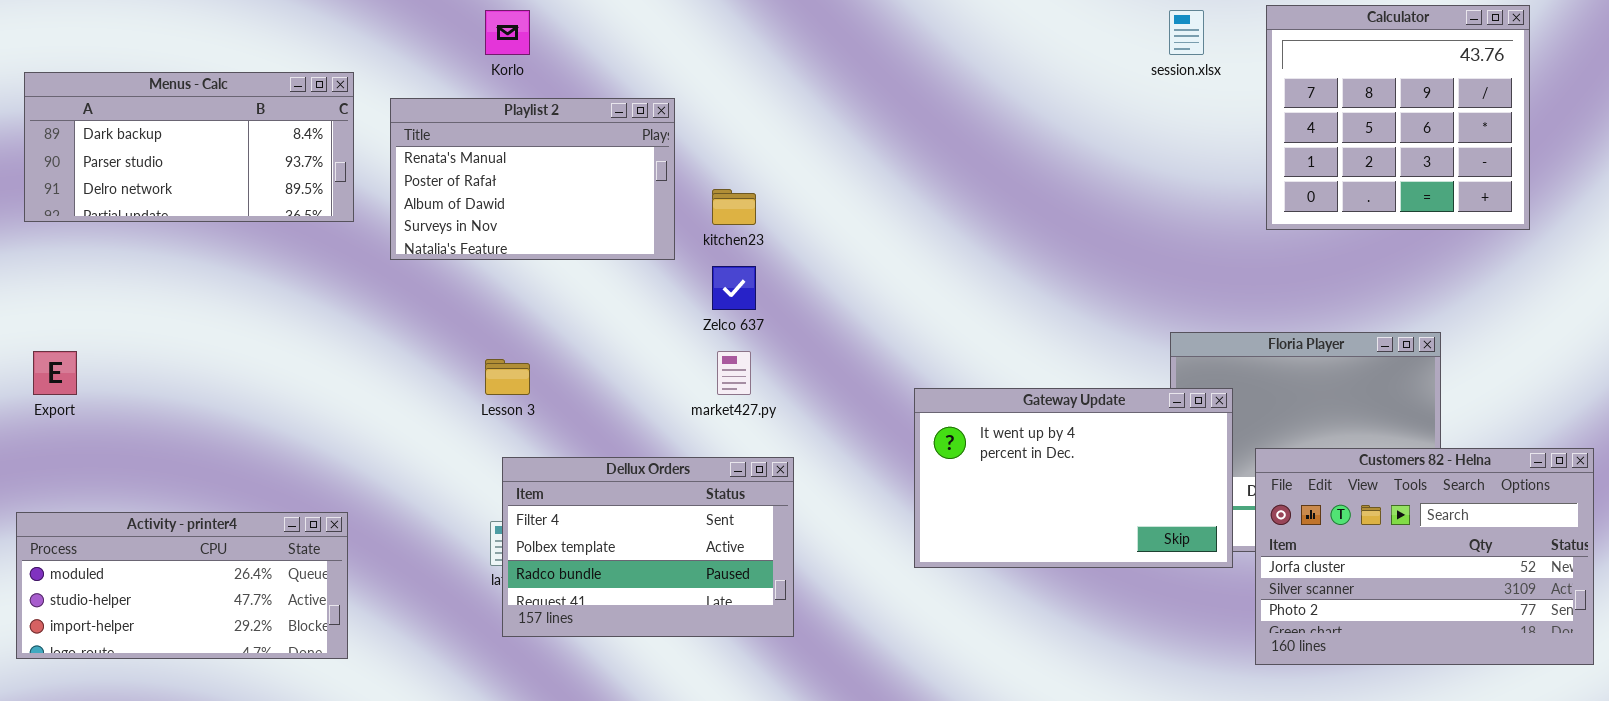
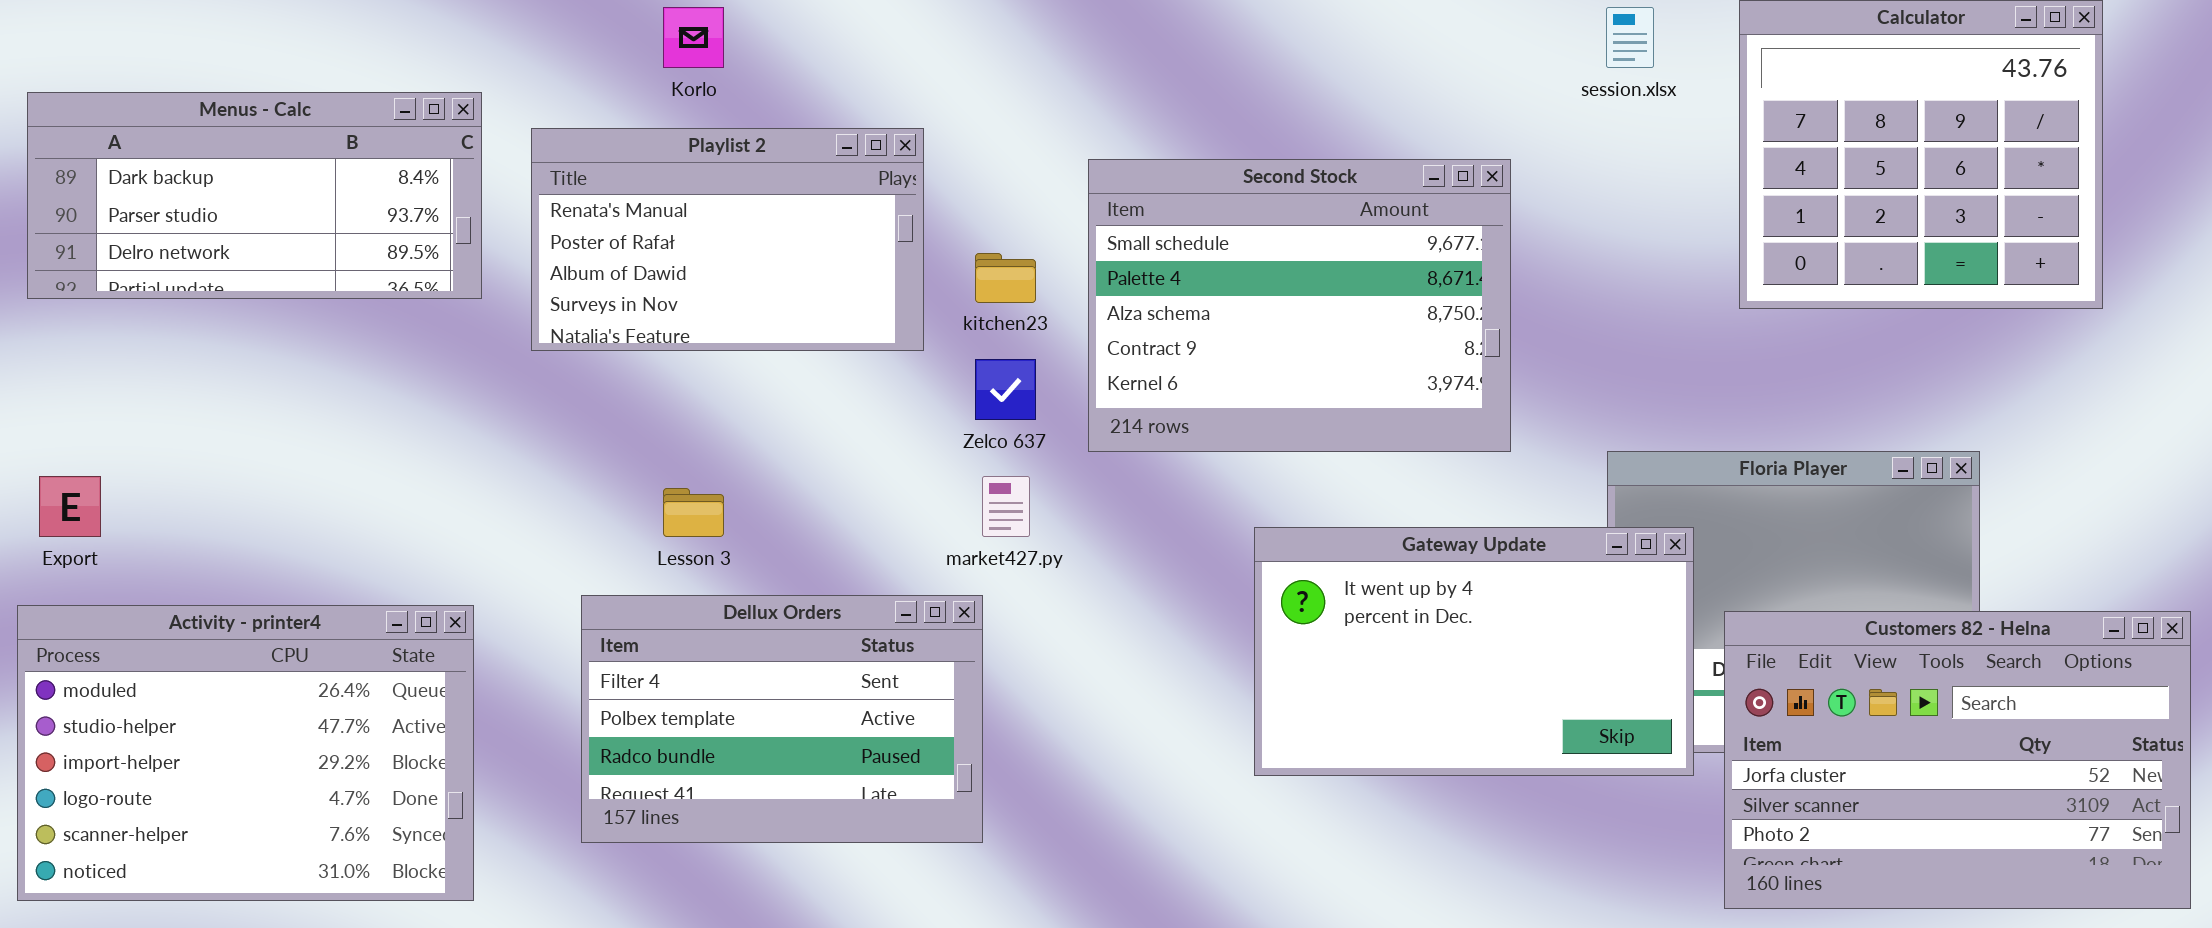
Second Stock: none -> [1088,159,1511,452], opened
Dellux Orders: [502,457,794,637] -> [581,595,983,843], moved
Activity - printer4: [16,512,348,659] -> [17,605,474,901], resized

